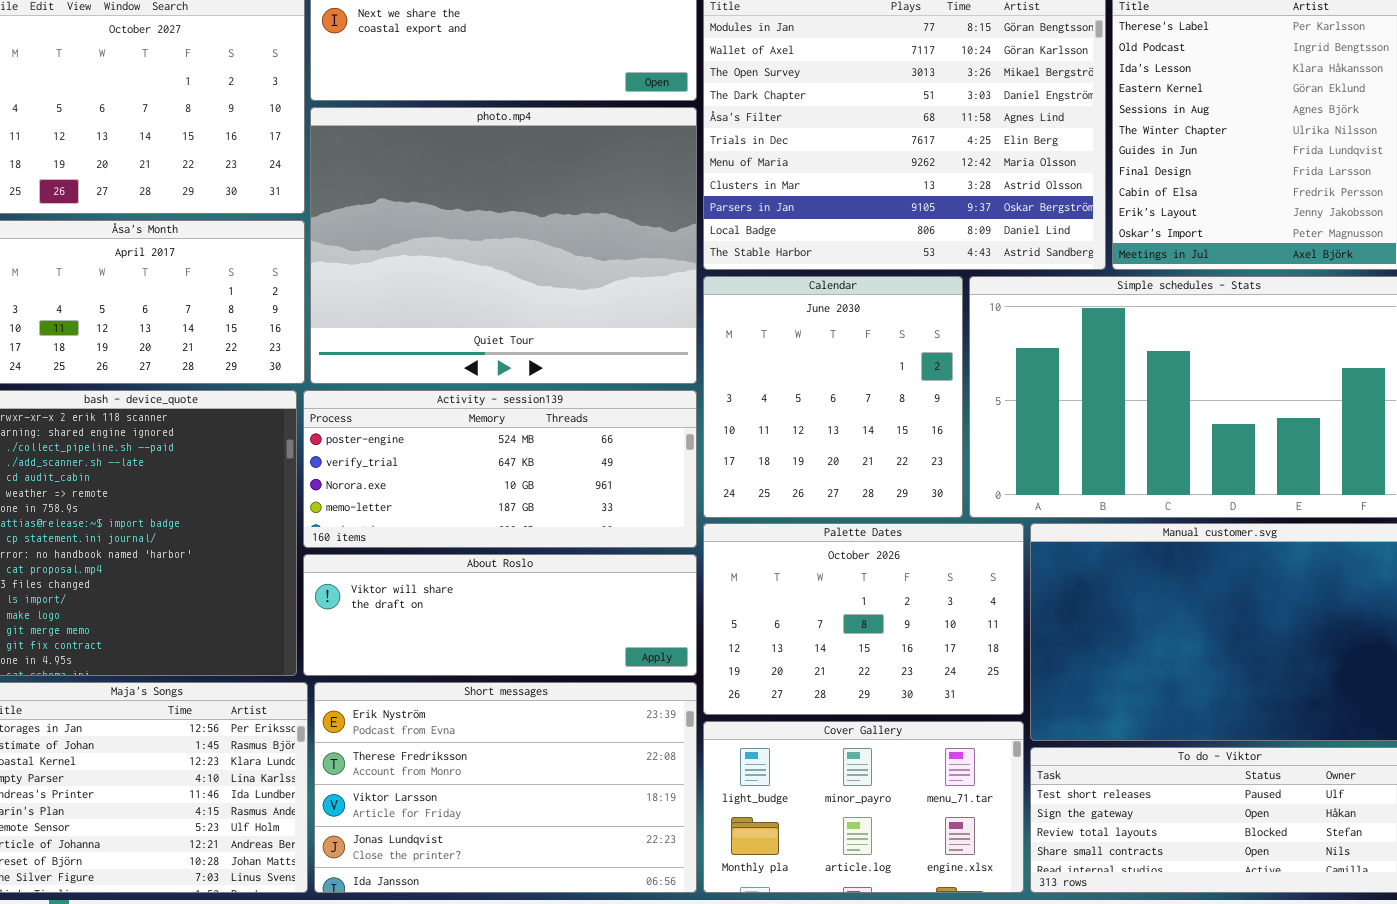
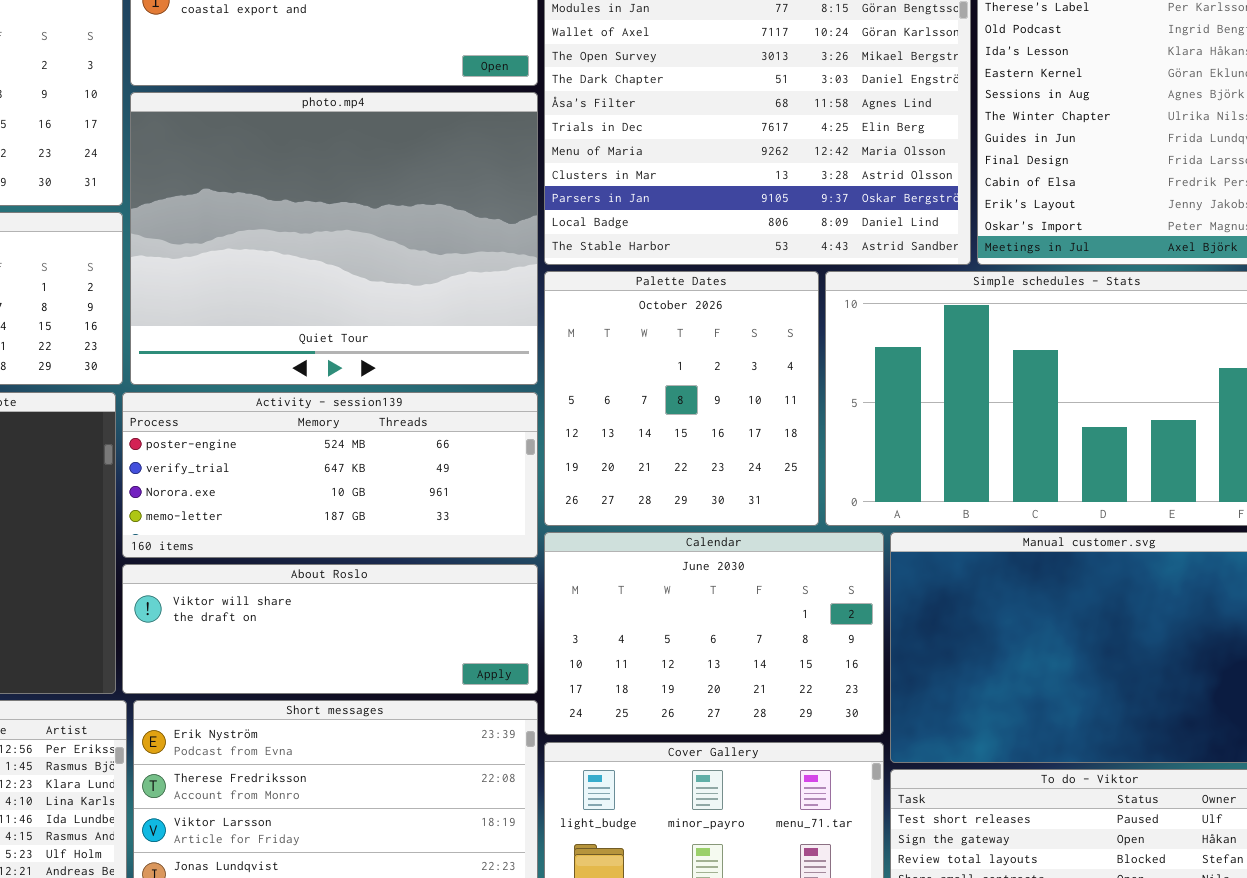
Calendar: [703,276,963,518] -> [544,532,884,735], moved, resized
Palette Dates: [703,523,1024,715] -> [544,271,819,526], moved, resized

